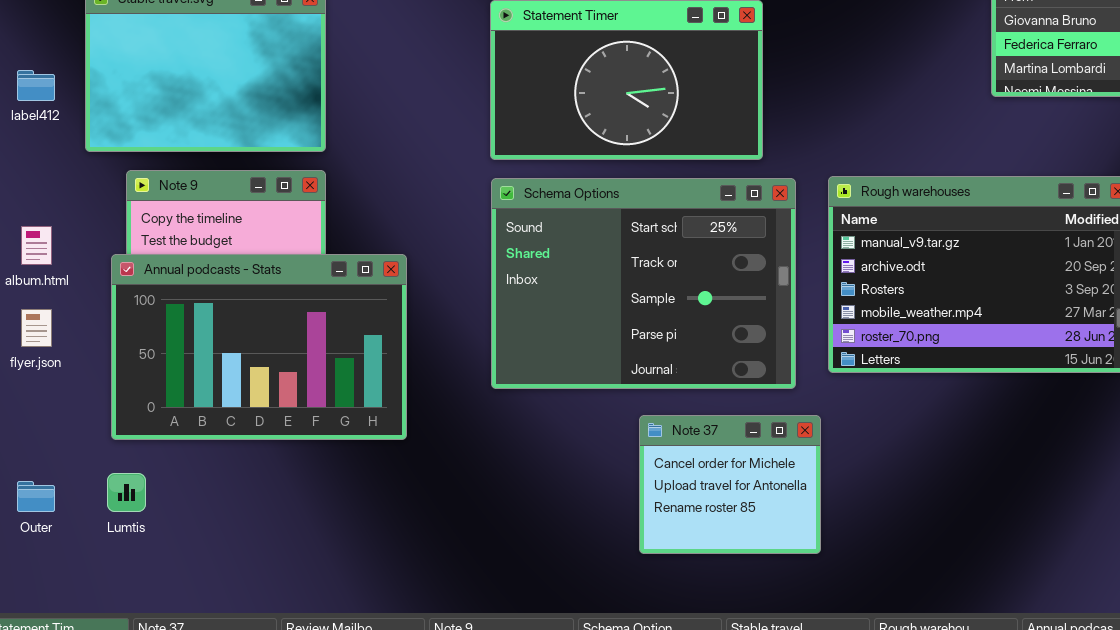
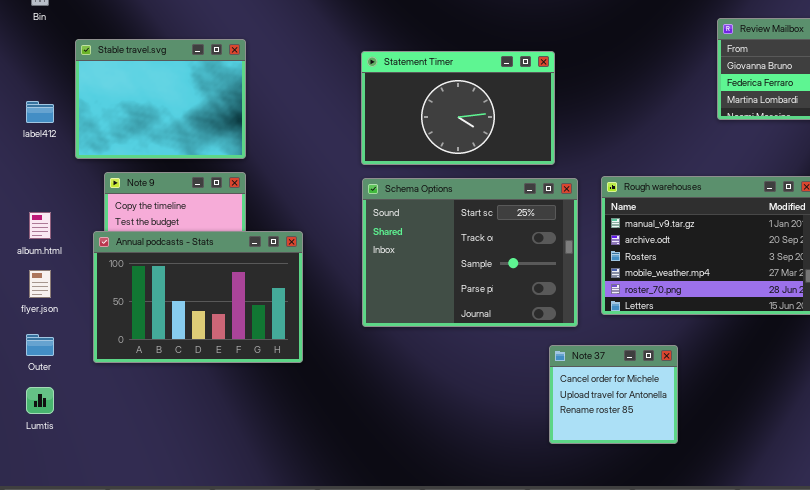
Note 37: [639,415,821,554] -> [549,345,678,444], moved
Lumtis: [107,473,146,512] -> [26,387,54,414], moved
Outer: [17,481,55,512] -> [26,334,54,356], moved

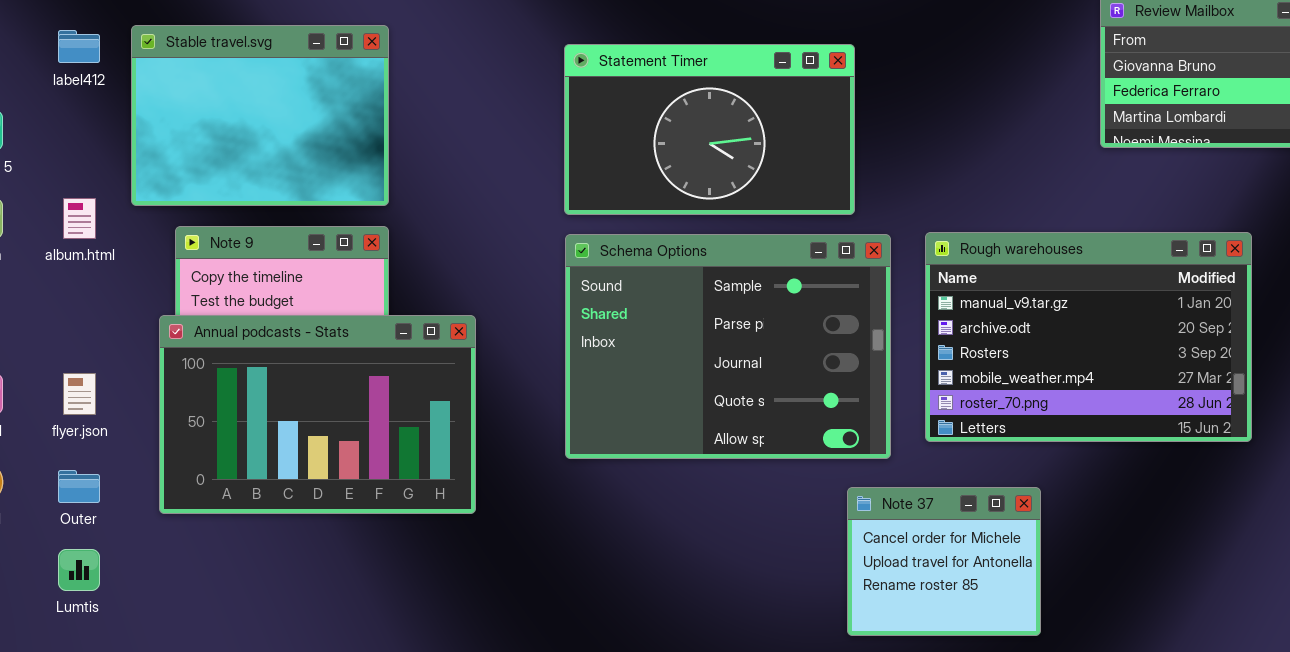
label412: [26,101,54,123] -> [58,30,100,63], moved
Schema Options: [362,178,578,327] -> [565,234,891,459], scrolled down 2 rows
album.html: [29,212,51,239] -> [63,198,96,239], moved

